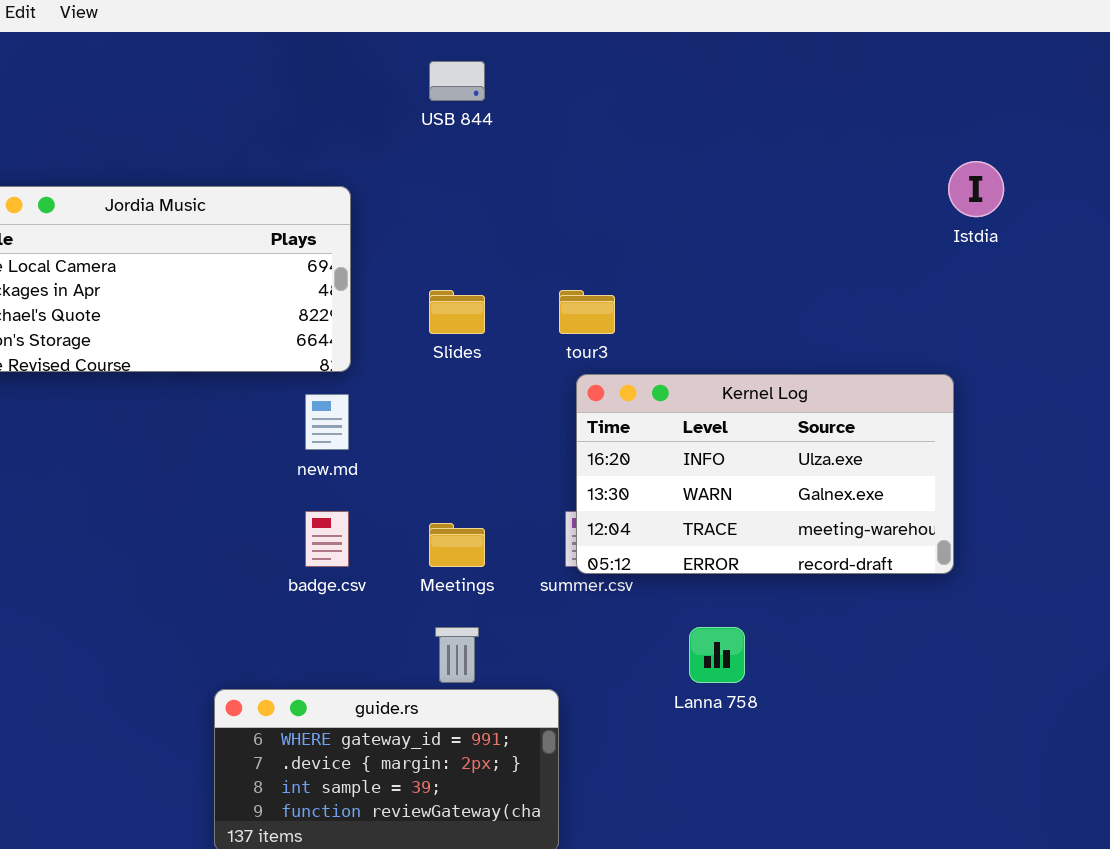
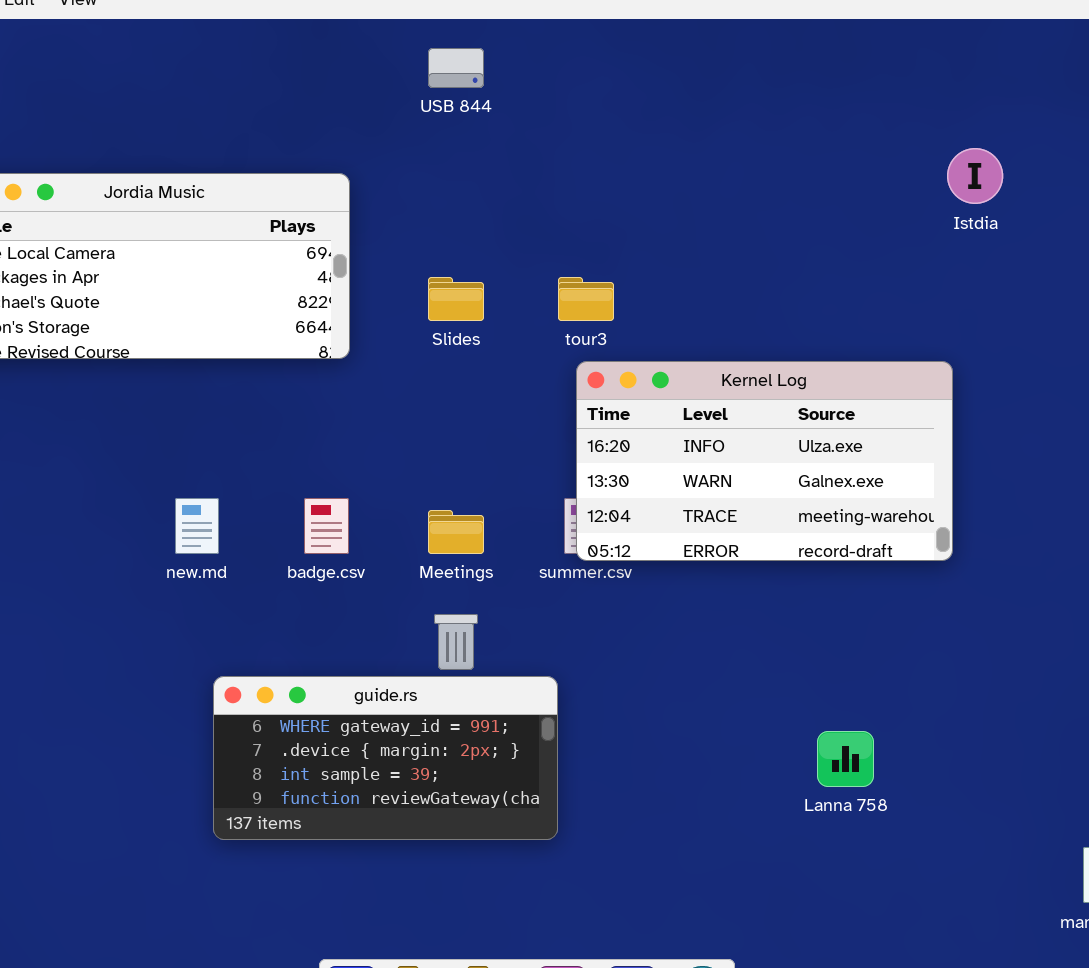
new.md: [305,394,349,450] -> [175,498,219,554], moved
Lanna 758: [689,627,745,683] -> [817,731,874,787], moved

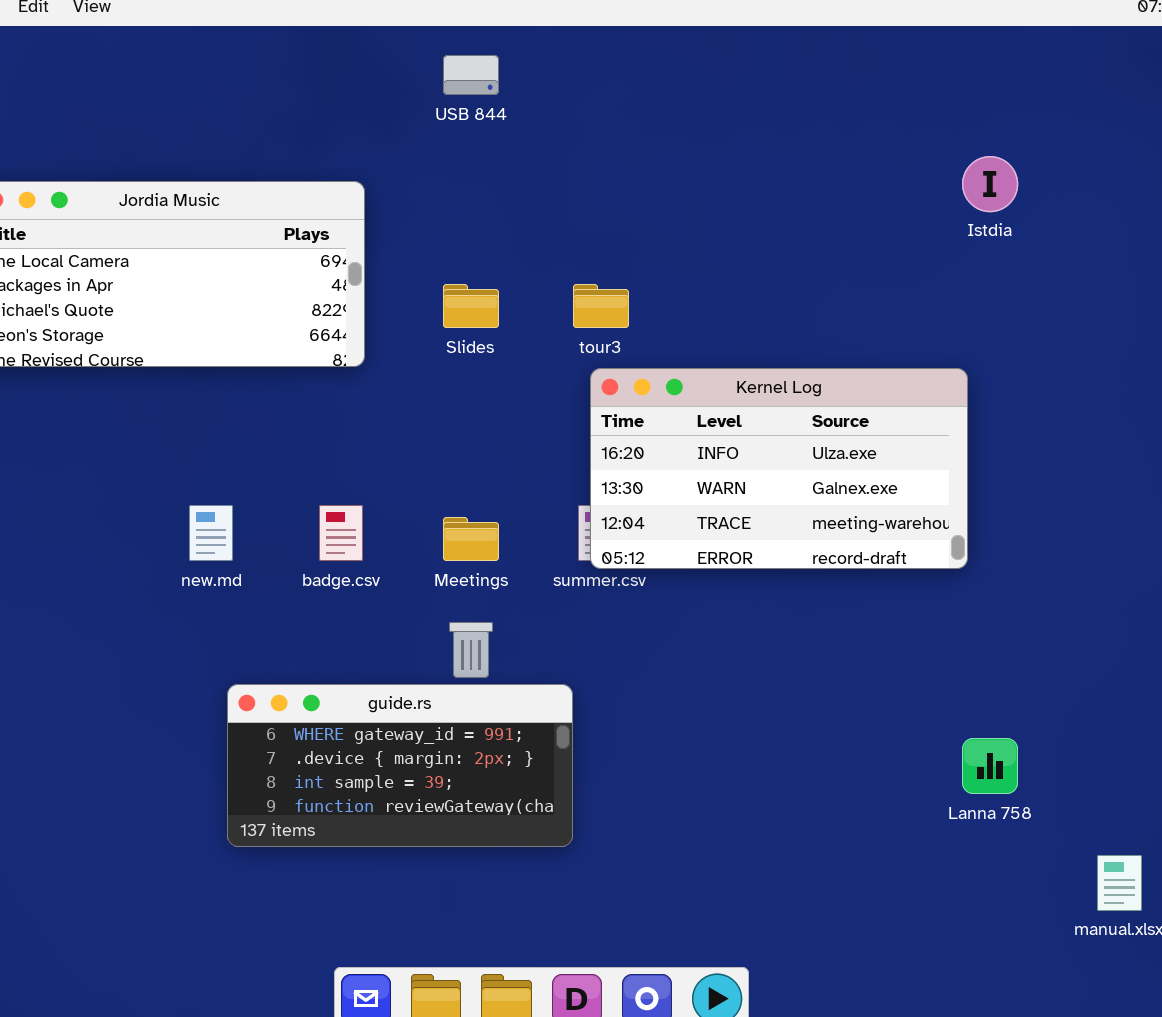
Lanna 758: [817,731,874,787] -> [962,738,1018,794], moved

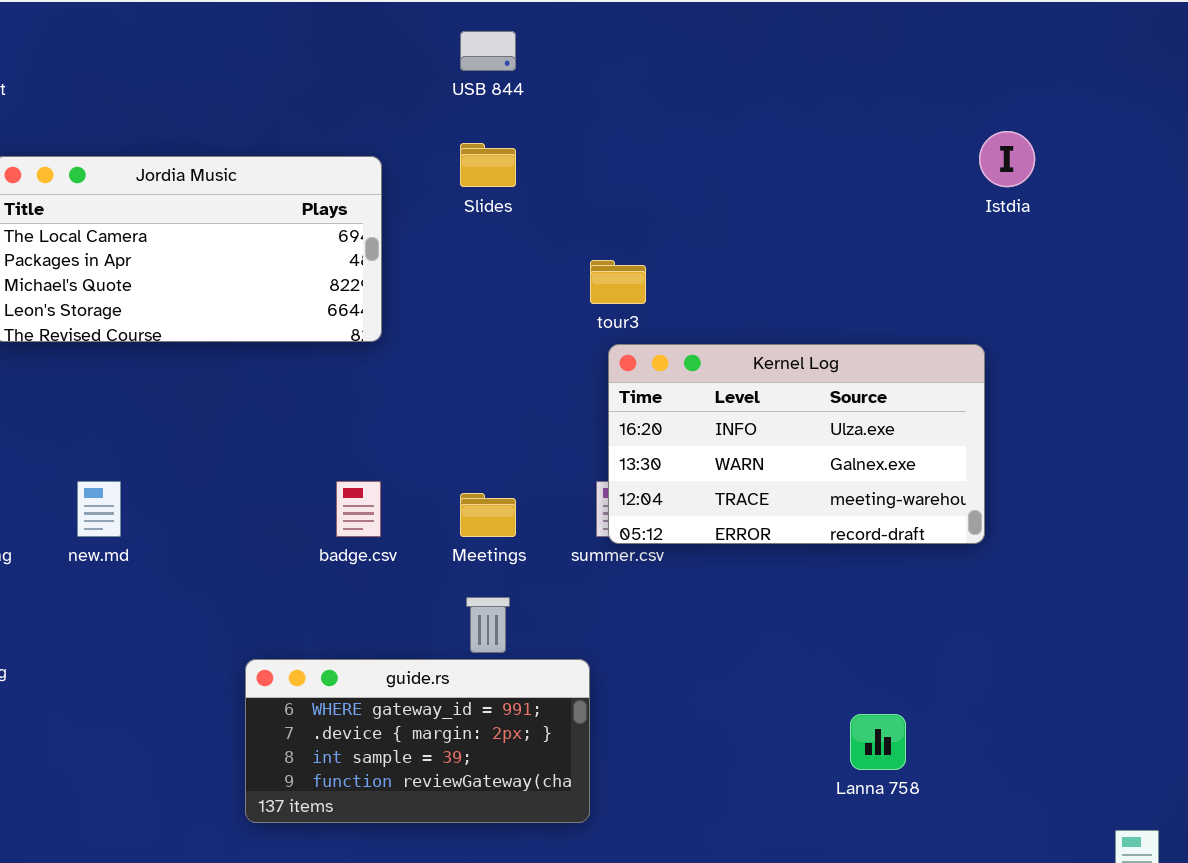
Slides: [443,284,499,328] -> [460,143,516,187], moved
new.md: [189,505,233,561] -> [77,481,121,537], moved
Lanna 758: [962,738,1018,794] -> [850,714,906,770], moved

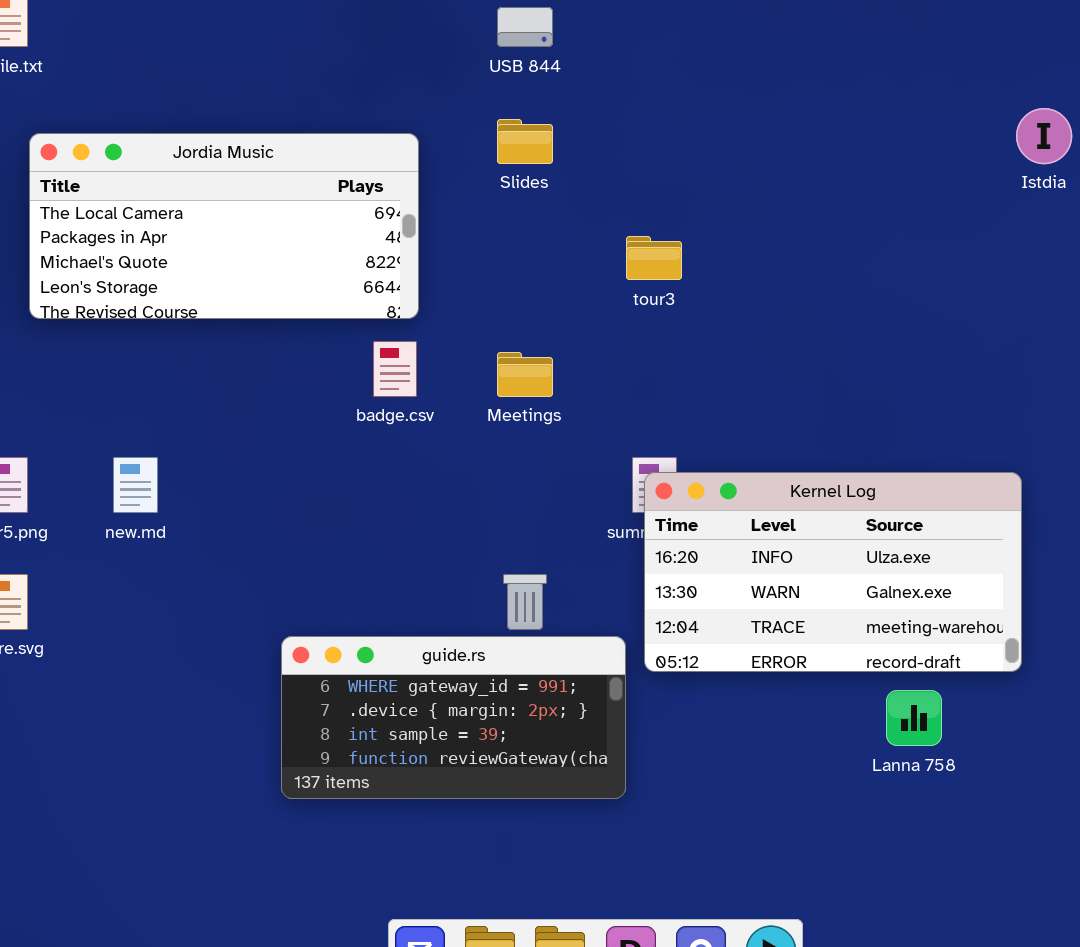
Kernel Log: [608,344,985,544] -> [644,472,1022,672], moved
badge.csv: [336,481,381,537] -> [373,341,417,397], moved
Meetings: [460,493,516,537] -> [497,352,553,397], moved

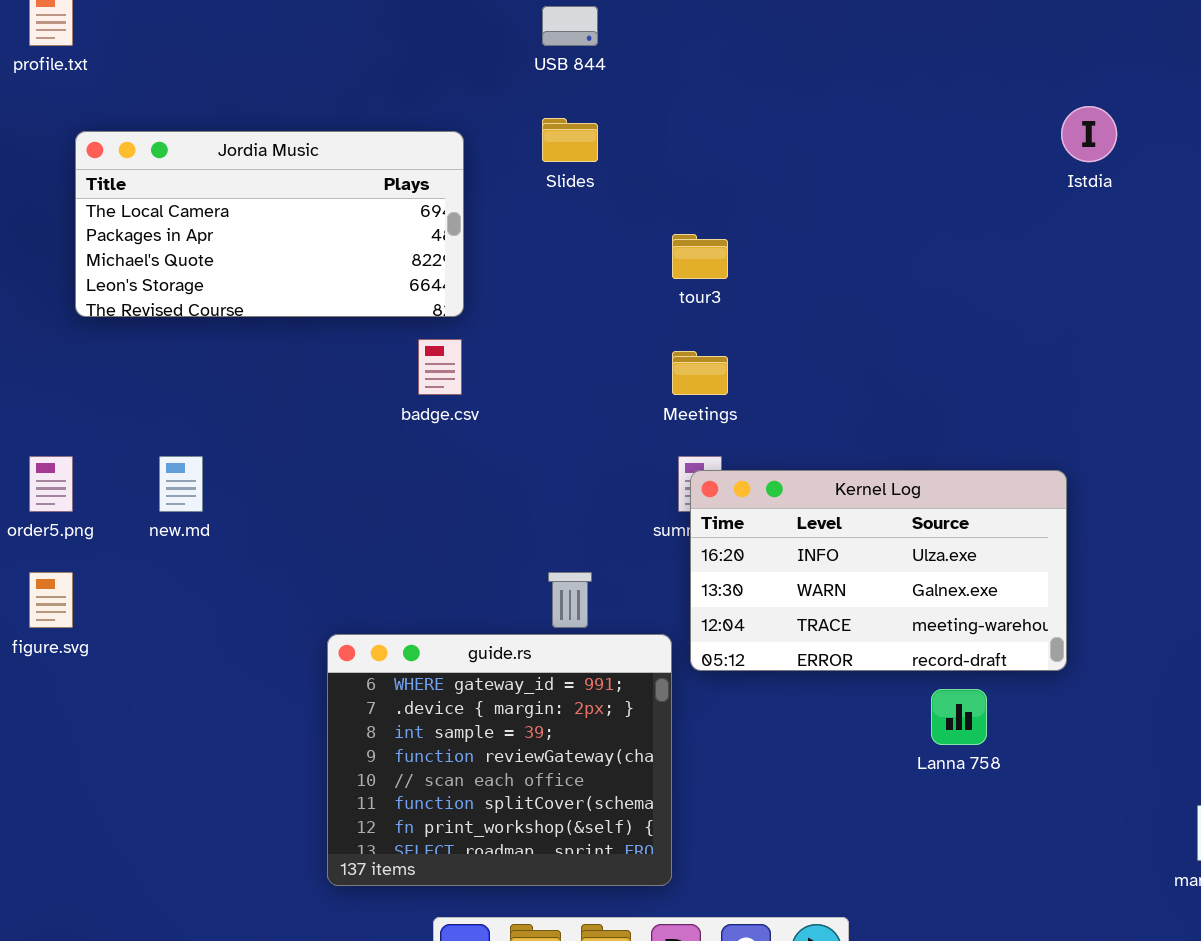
Meetings: [497,352,553,397] -> [672,351,728,395], moved
guide.rs: [281,636,626,799] -> [327,634,672,886], resized

